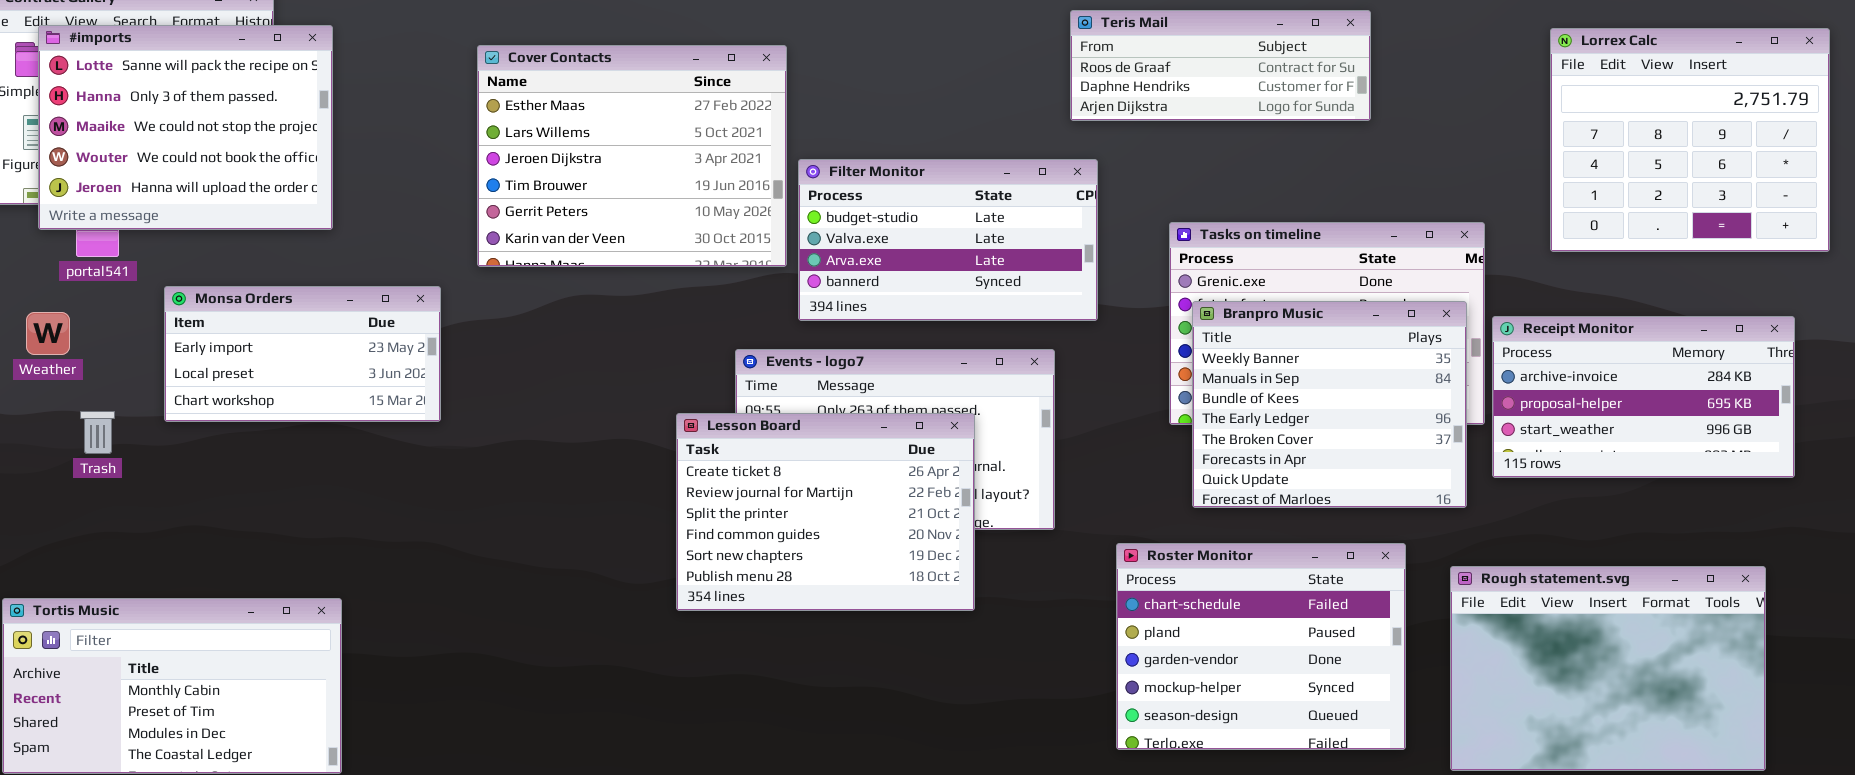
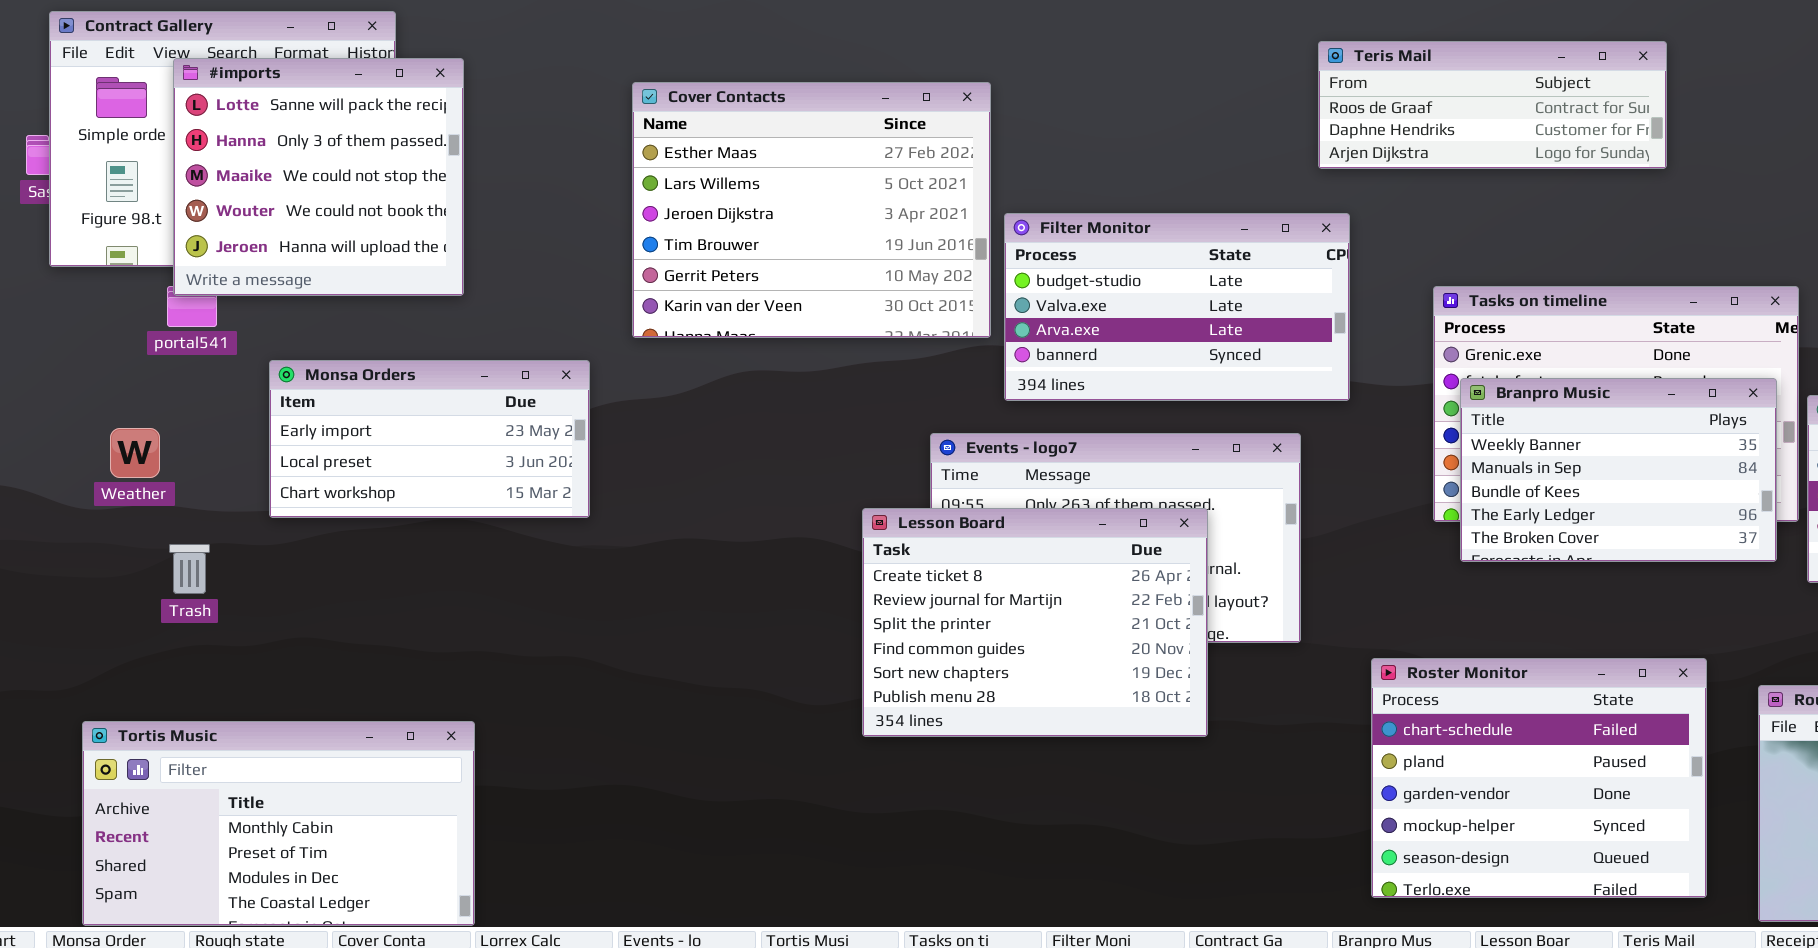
#imports: [38,25,333,230] -> [173,58,464,296], resized
Branpro Music: [1192,301,1467,508] -> [1460,378,1777,562], resized
Weather: [26,312,70,355] -> [110,428,160,478], moved
Trash: [80,411,115,454] -> [169,544,210,594], moved

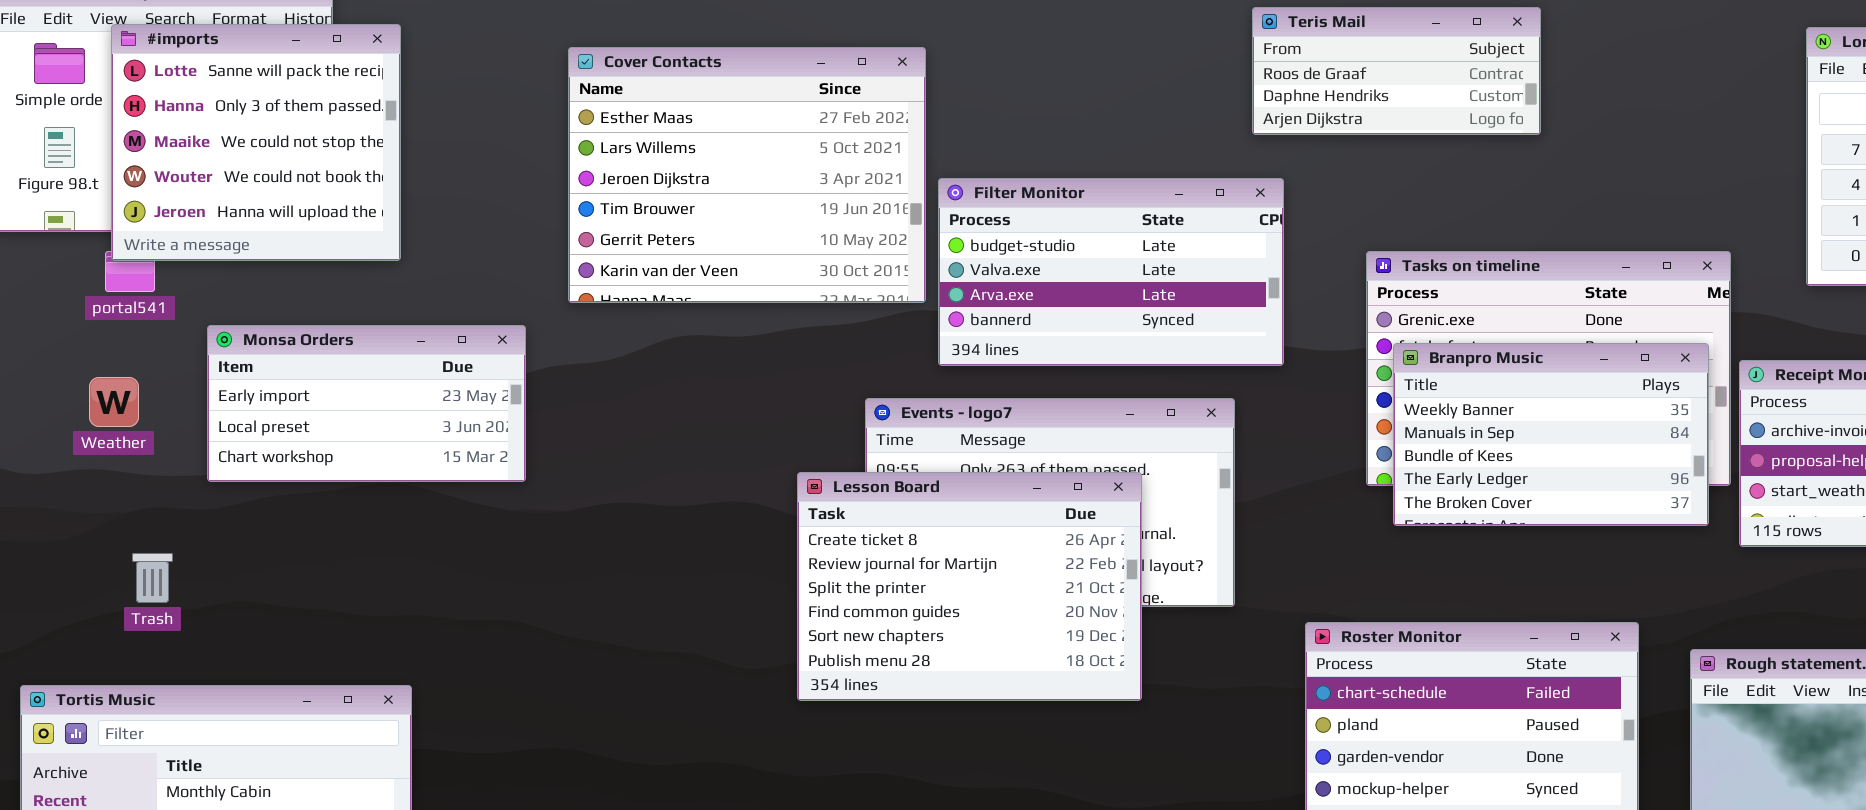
Teris Mail: [1318,41,1667,169] -> [1252,7,1541,135], resized
Weather: [110,428,160,478] -> [89,377,139,427], moved
Trash: [169,544,210,594] -> [132,553,173,603], moved

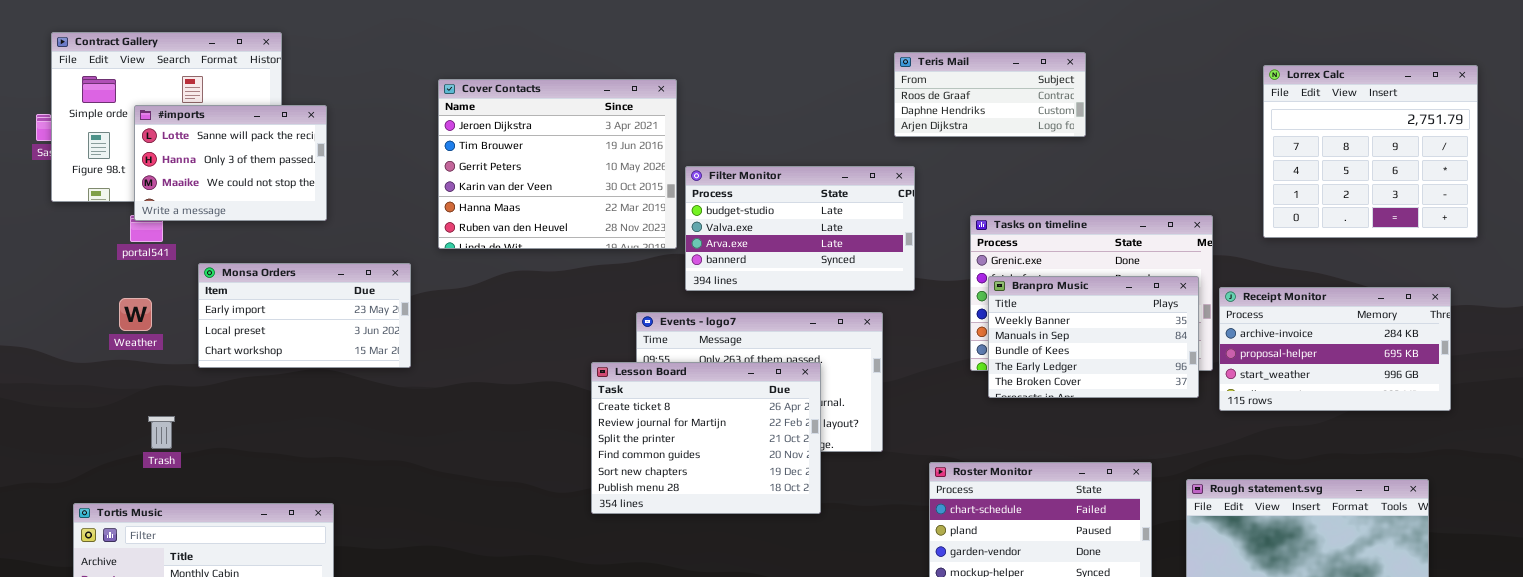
#imports: [111,24,401,261] -> [134,105,327,221], resized
Cover Contacts: [568,47,926,303] -> [438,79,677,249], scrolled down 2 rows

